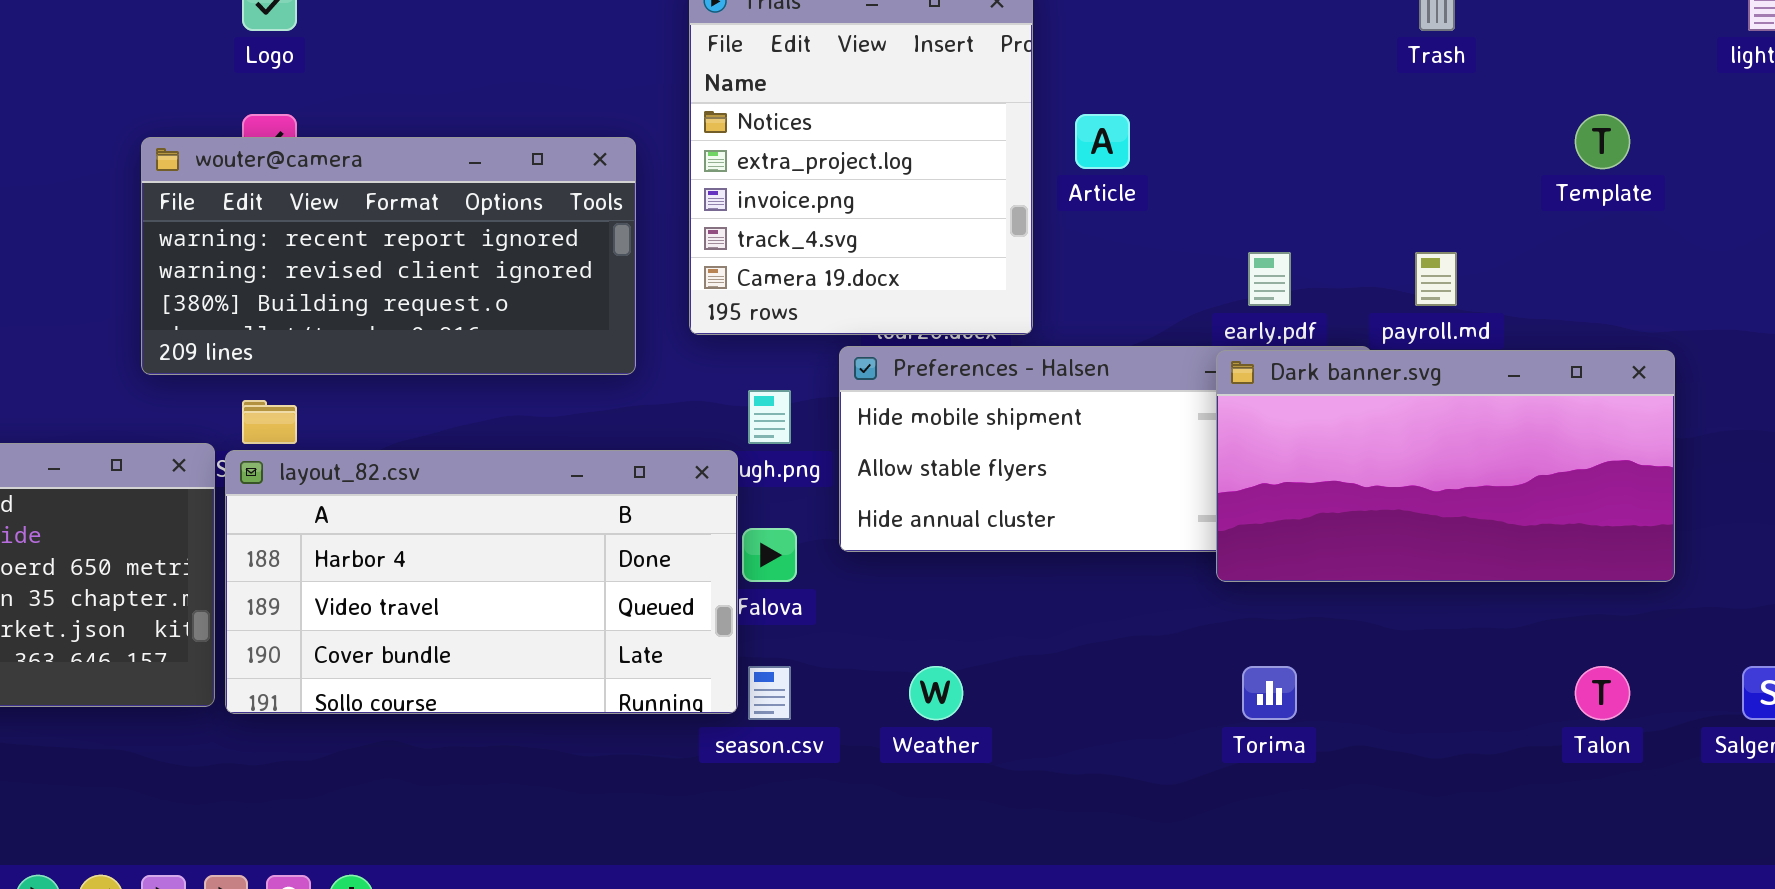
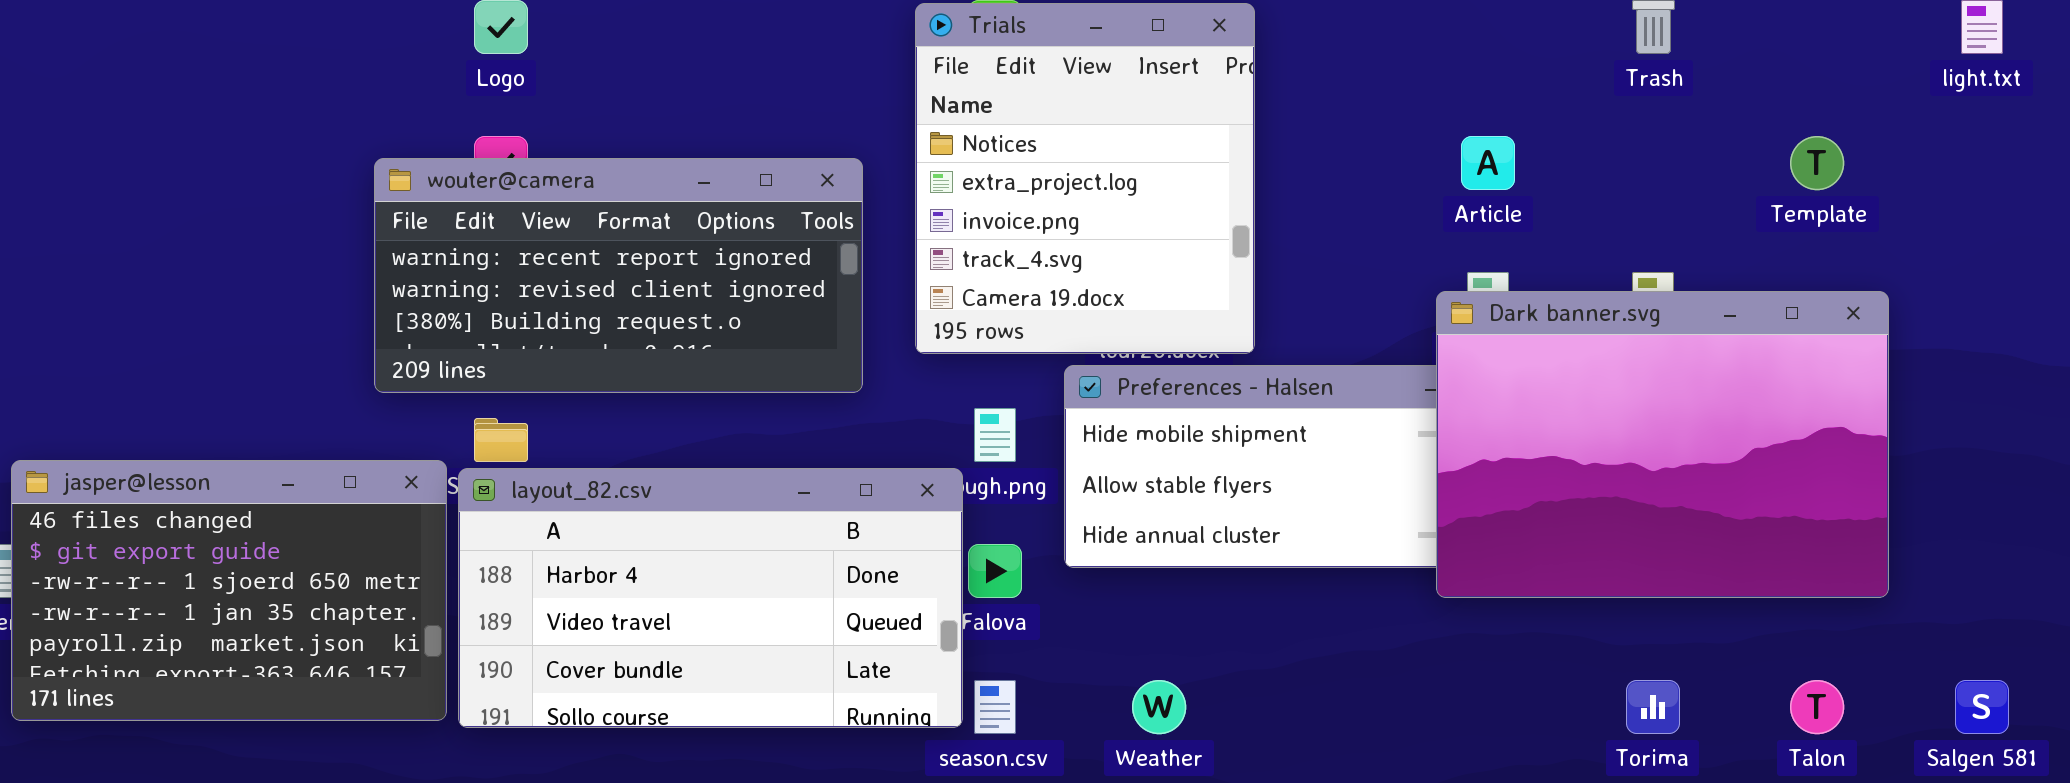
Article: [1075,114,1130,169] -> [1461,136,1515,190], moved
Dark banner.svg: [1216,350,1675,582] -> [1436,291,1889,598], resized
Torima: [1242,666,1297,720] -> [1626,680,1680,734], moved

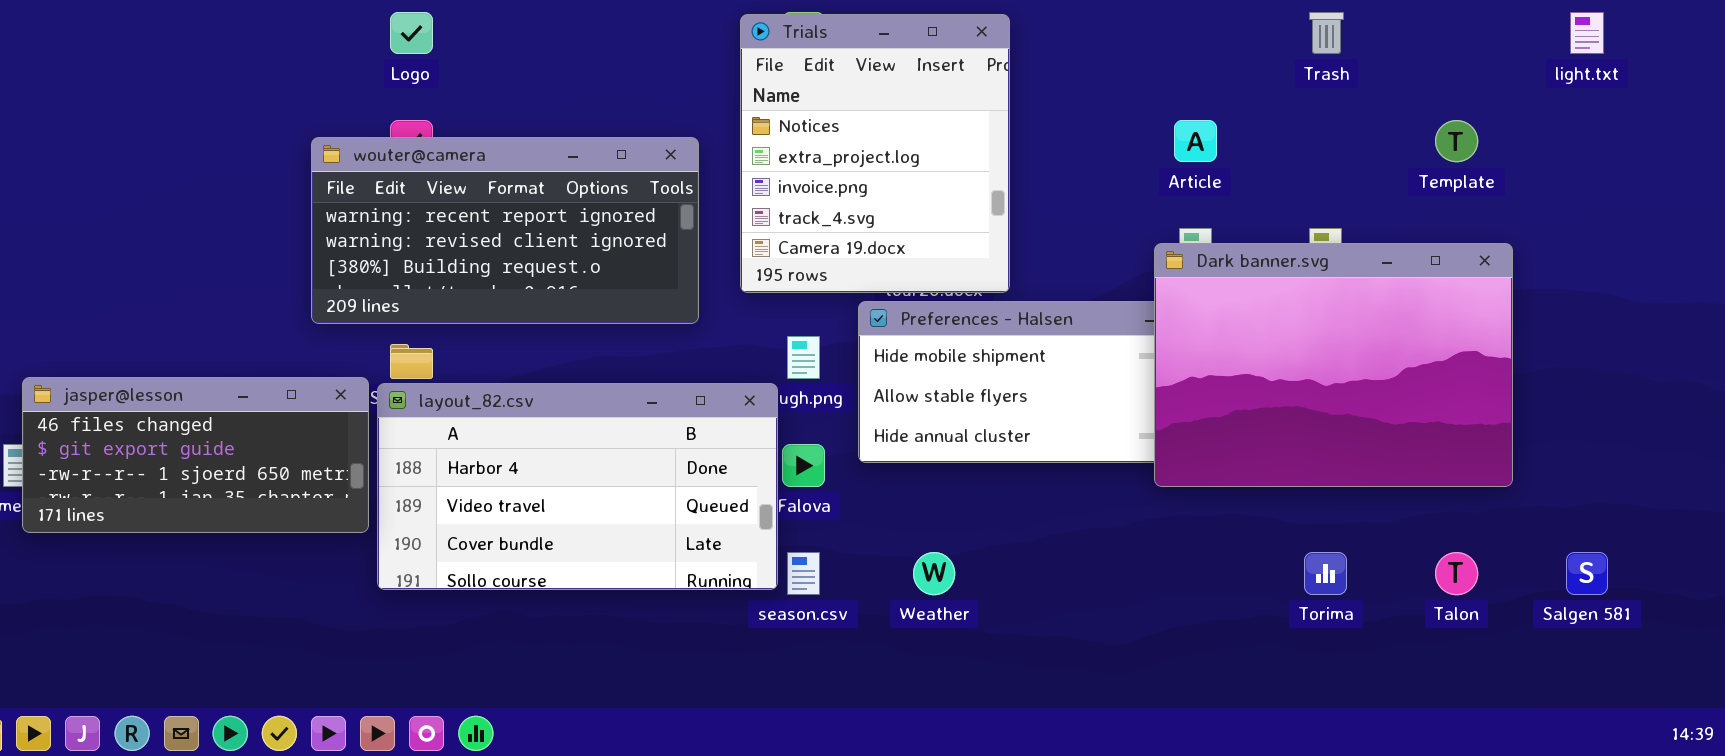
jasper@lesson: [11,460,447,721] -> [22,377,369,533], resized

